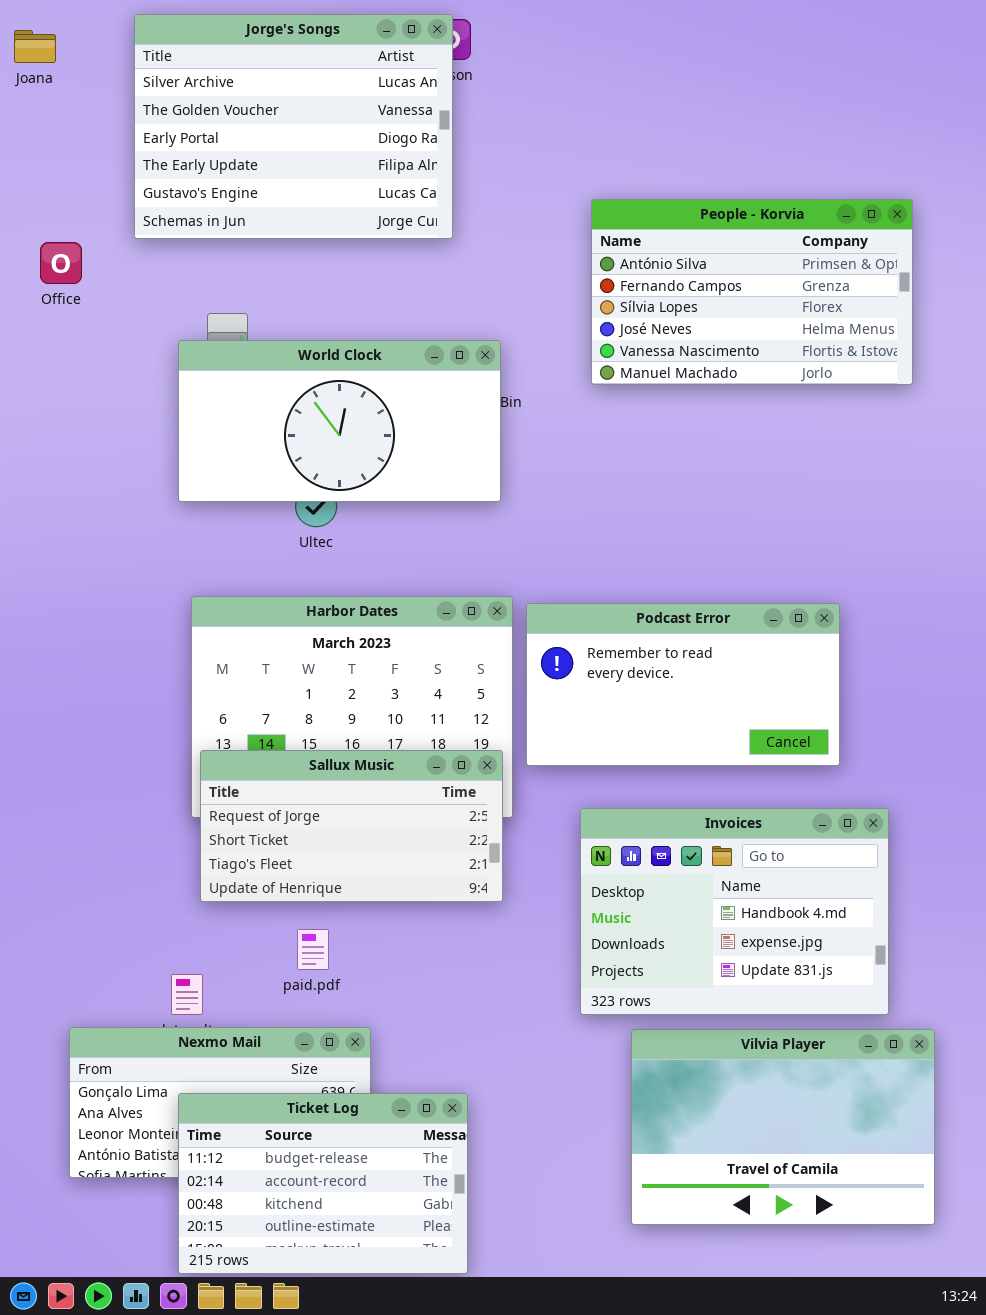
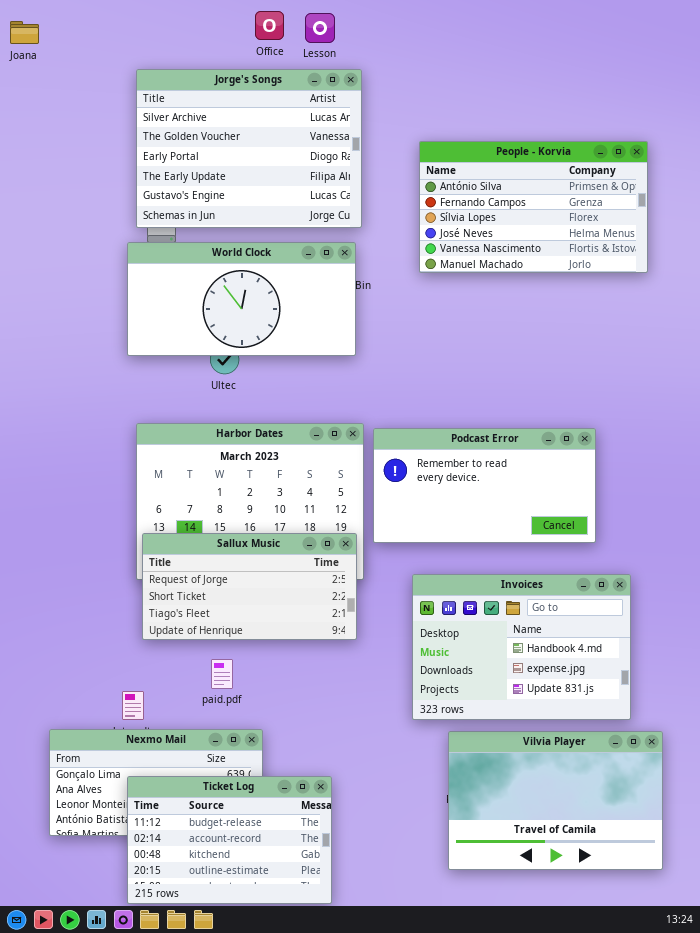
Jorge's Songs: [134,14,453,239] -> [136,69,362,228], moved
Office: [40,242,82,284] -> [255,11,284,40], moved

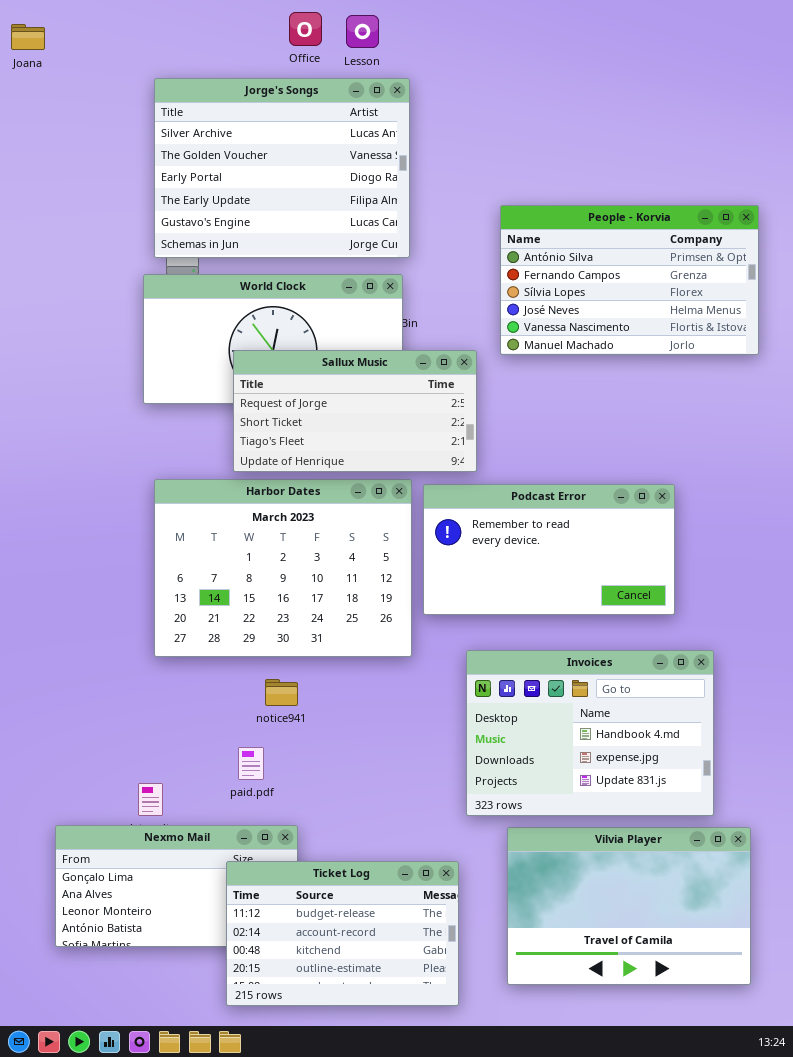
People - Korvia: [419,141,648,273] -> [500,205,759,355], moved
Sallux Music: [142,533,357,640] -> [233,350,477,472], moved
Ticket Log: [127,776,332,904] -> [226,861,459,1006], moved

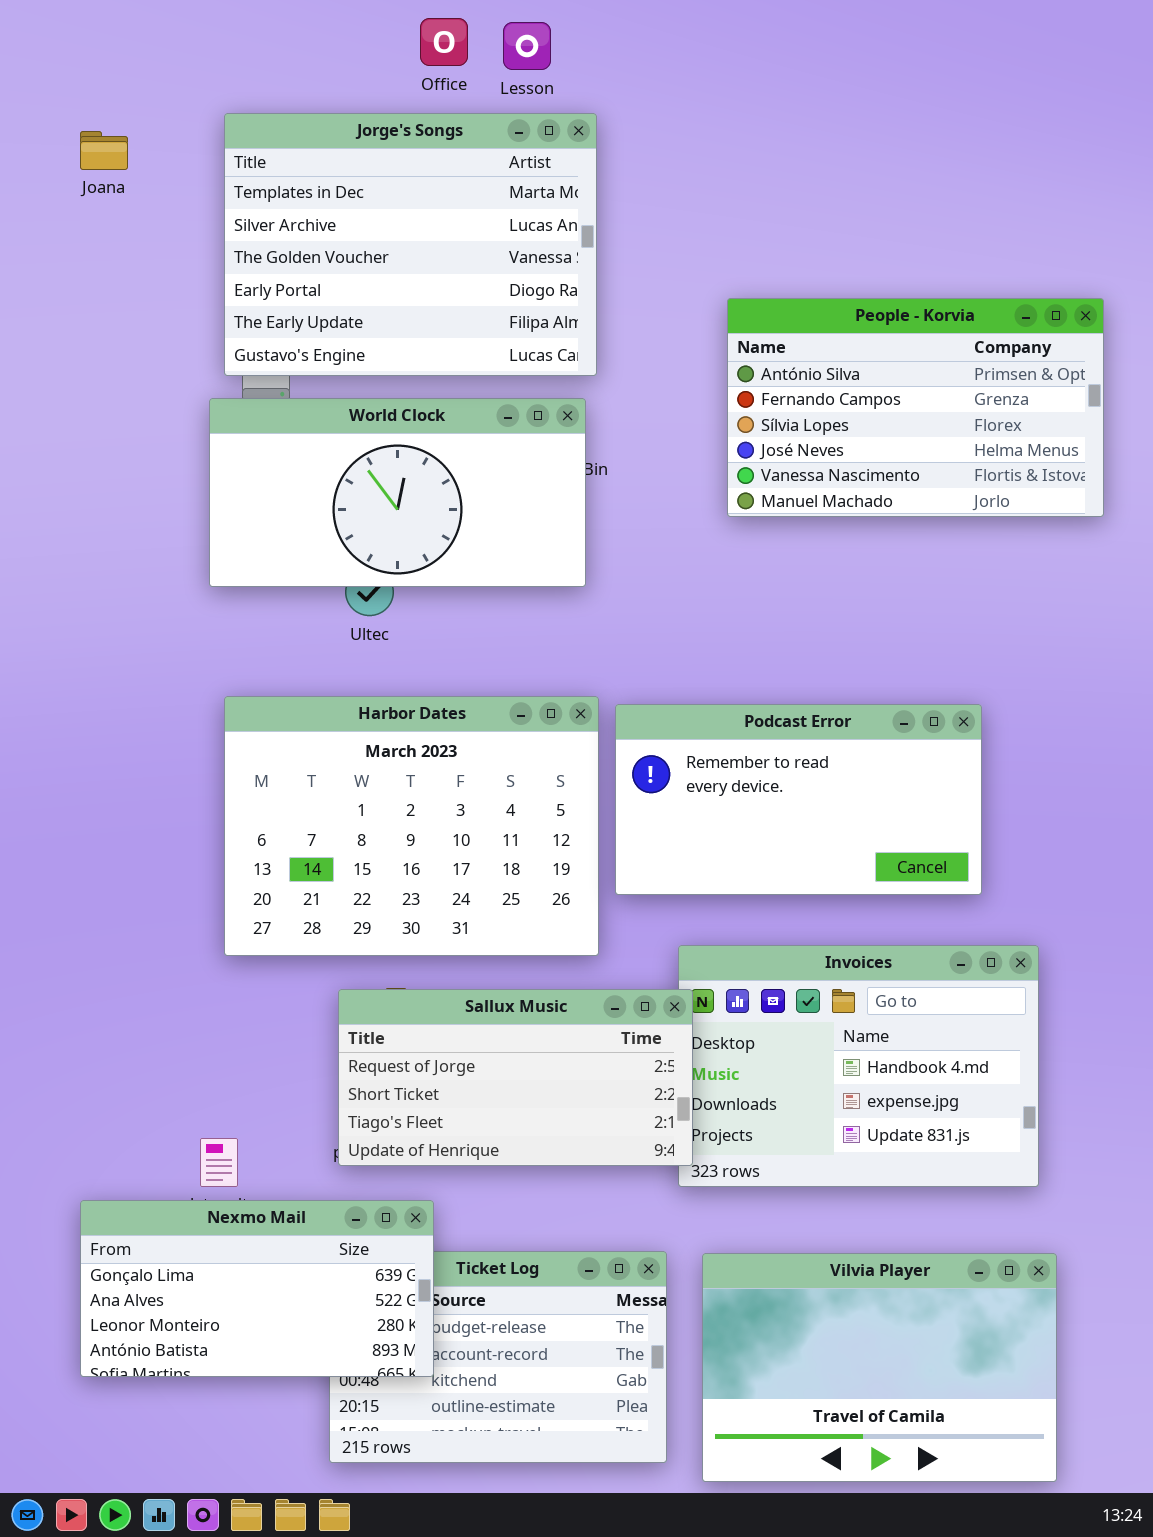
Joana: [11,24,45,50] -> [80,131,128,170], moved
Jorge's Songs: [154,78,410,258] -> [224,113,597,376], scrolled up 1 row
Sallux Music: [233,350,477,472] -> [338,989,693,1166], moved
Nexmo Mail: [55,825,298,947] -> [80,1200,434,1377], raised
Vilvia Player: [507,827,751,985] -> [702,1253,1057,1482], moved

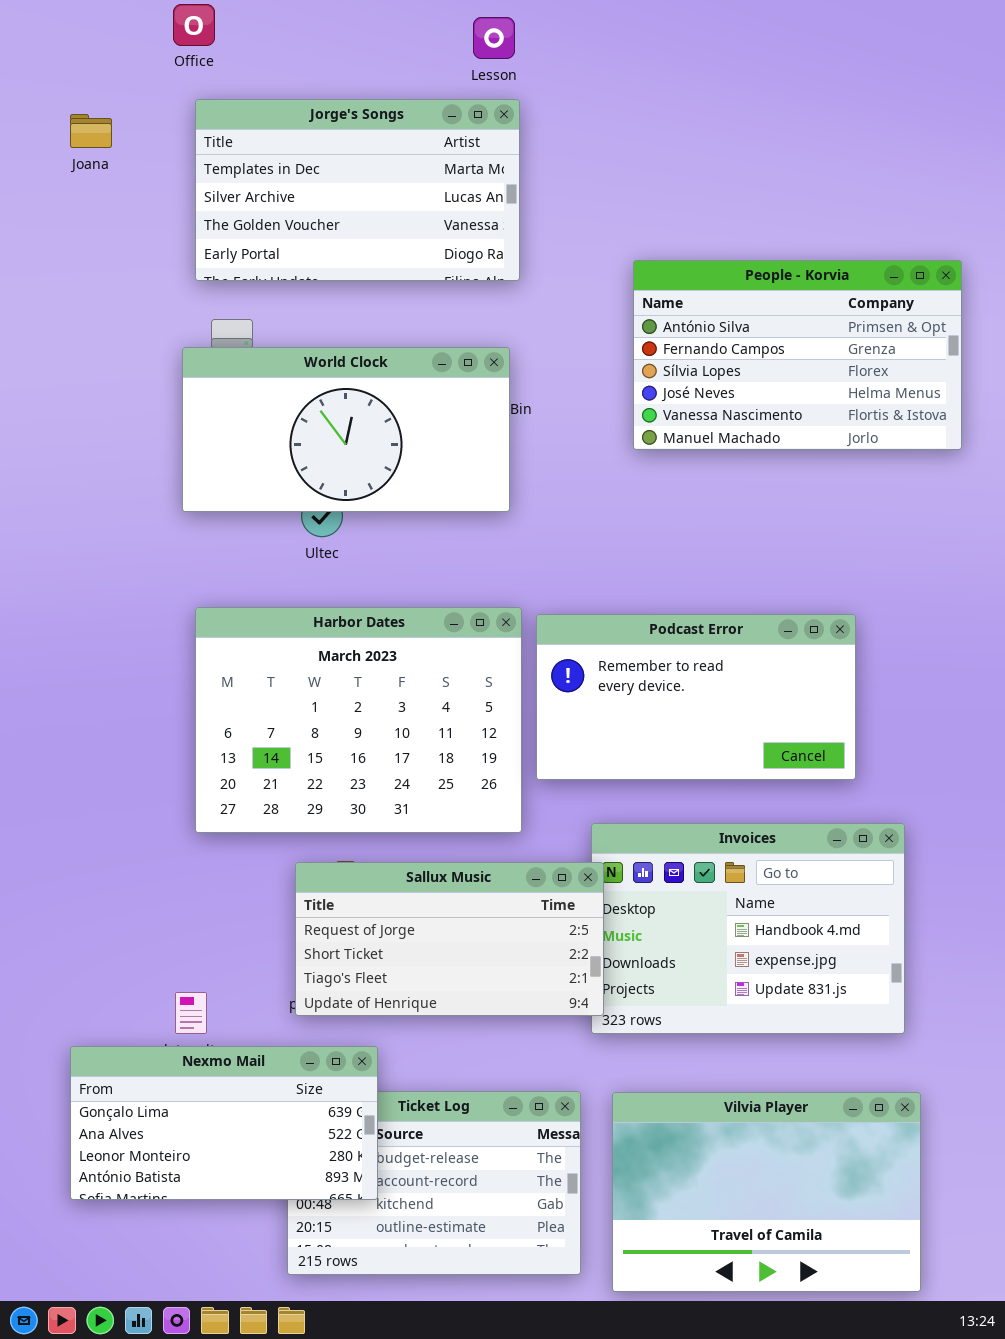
Office: [420,18,468,66] -> [173,4,215,46], moved
Lesson: [503,22,551,70] -> [473,17,515,59], moved
Jorge's Songs: [224,113,597,376] -> [195,99,520,281], resized

